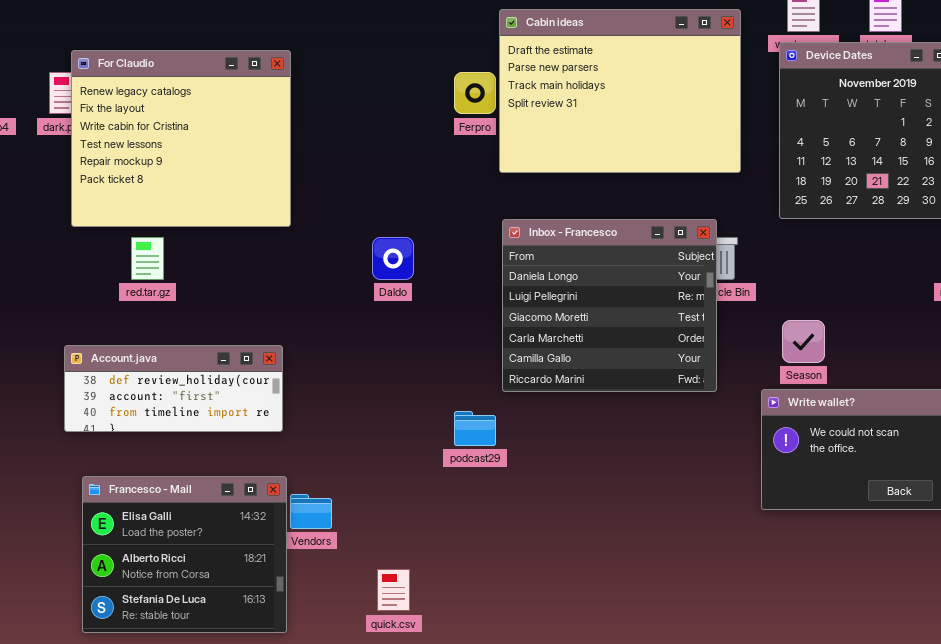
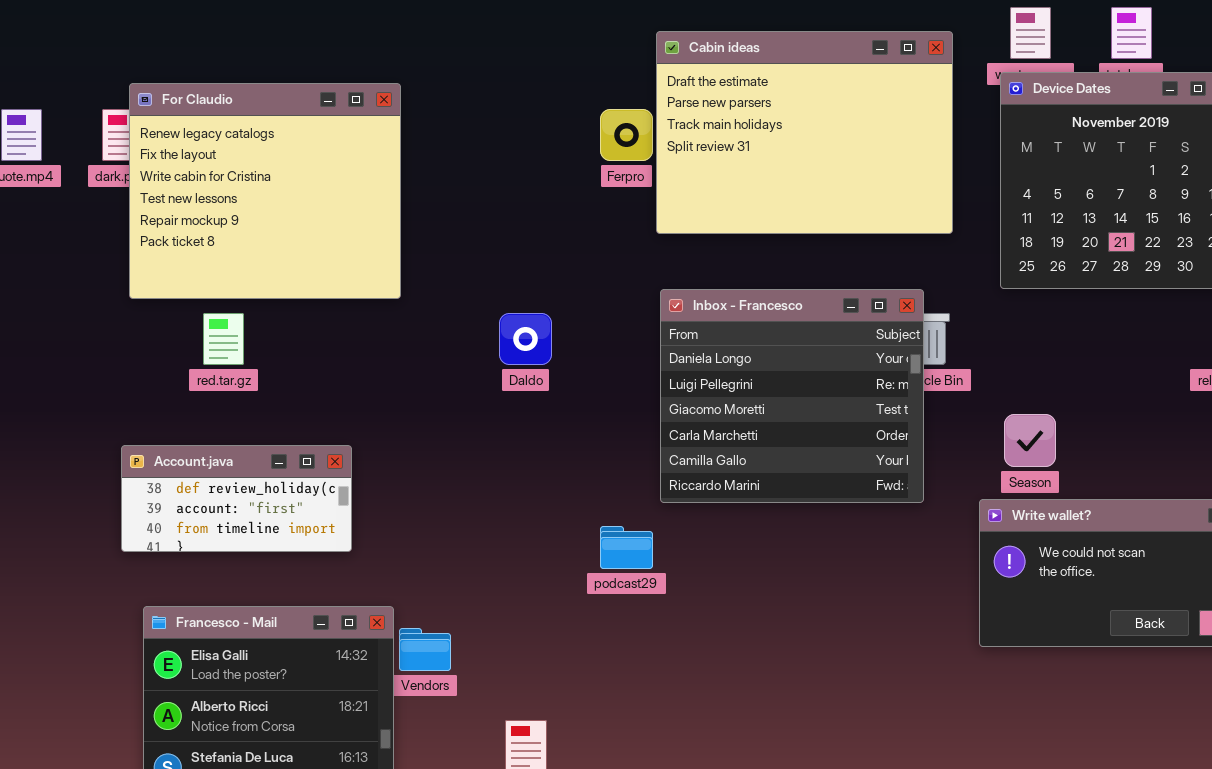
Account.java: [64,345,283,432] -> [121,445,352,552], resized

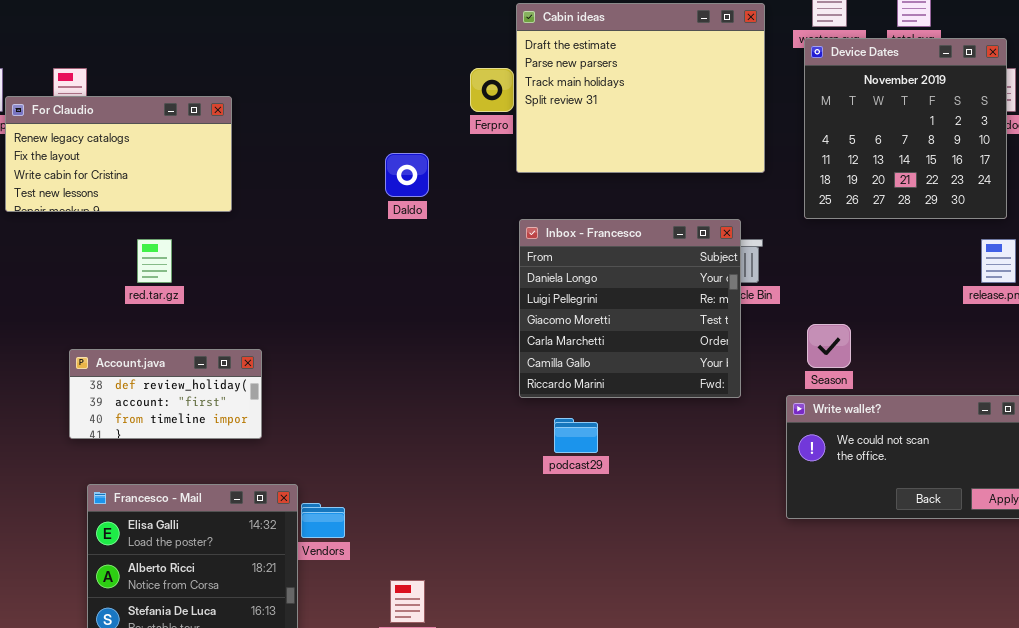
For Claudio: [129,83,401,299] -> [5,96,232,212], moved, resized
Daldo: [499,313,552,365] -> [385,153,429,197], moved
podcast29: [600,526,653,569] -> [554,418,598,453], moved

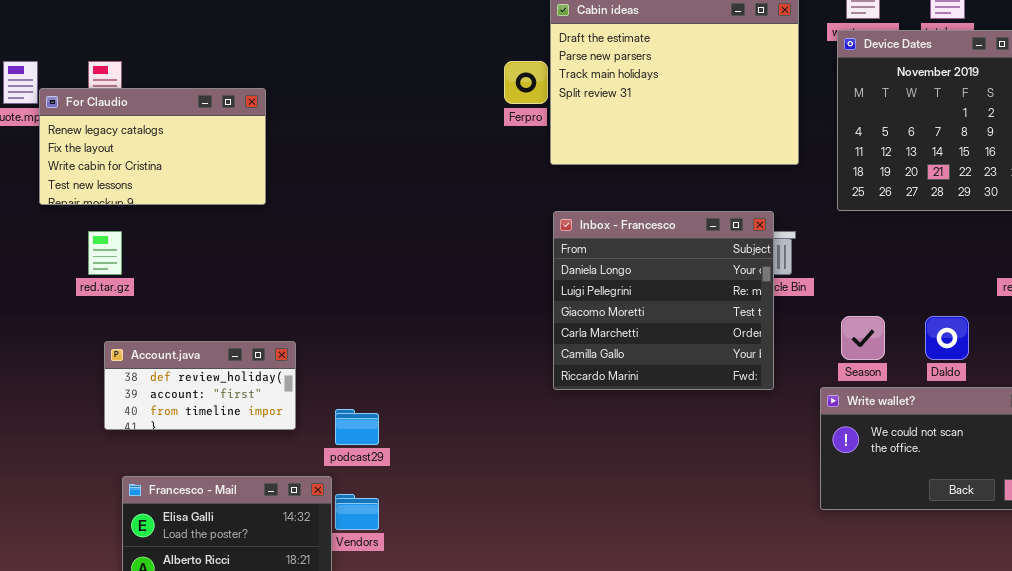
Daldo: [385,153,429,197] -> [925,316,969,360], moved
red.tar.gz: [137,239,172,283] -> [88,231,122,275], moved
podcast29: [554,418,598,453] -> [335,409,379,445], moved

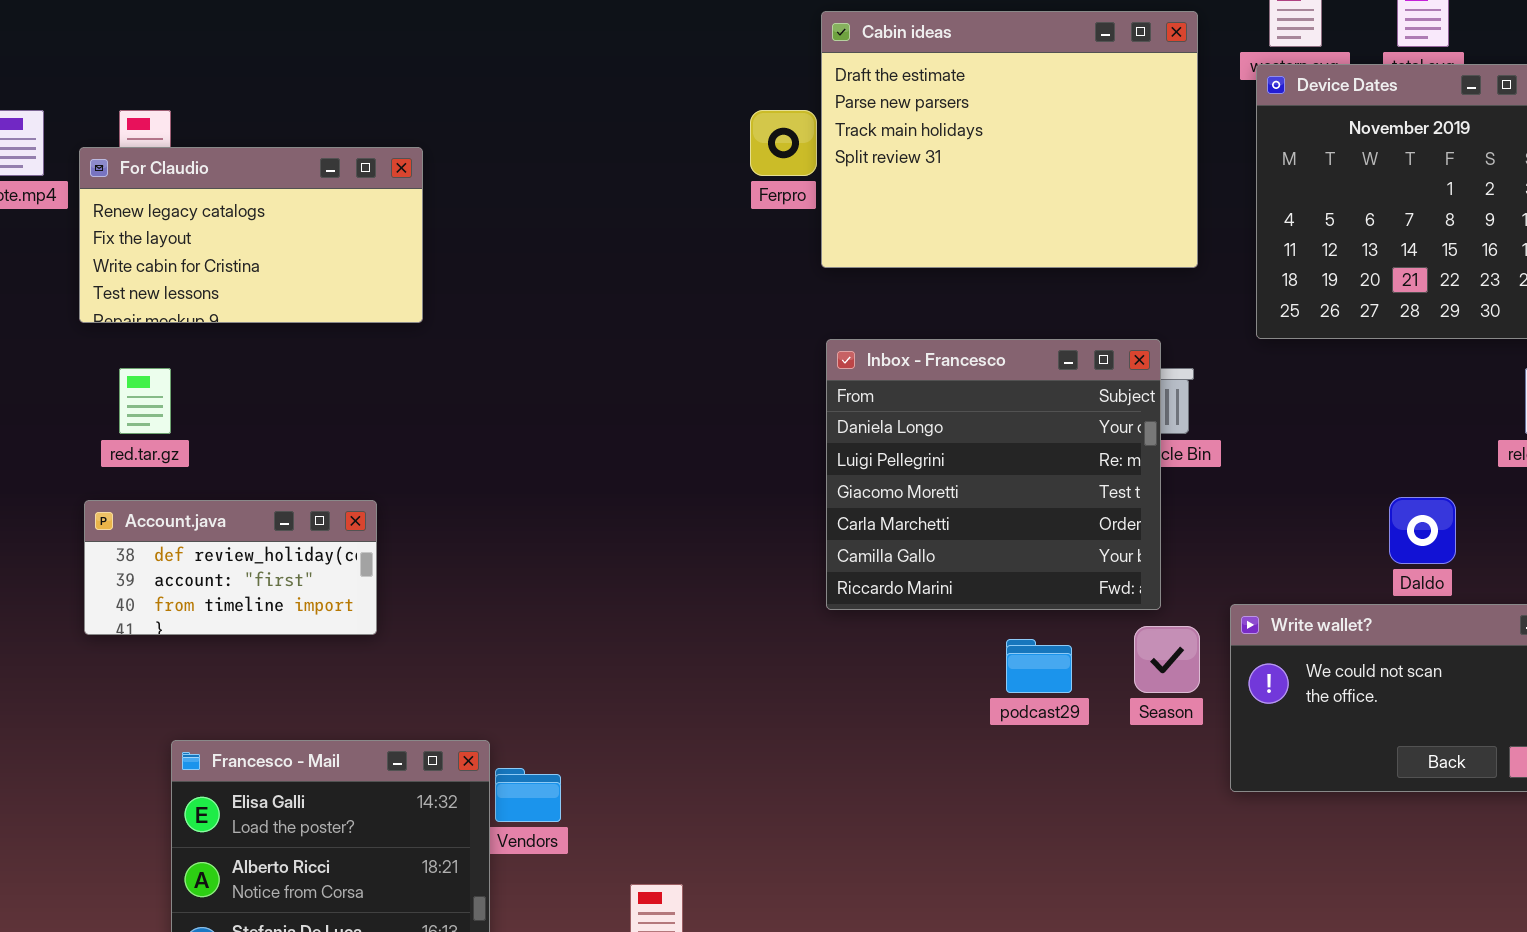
For Claudio: [39,88,266,205] -> [79,147,423,323], moved
Season: [841,316,885,360] -> [1134,626,1200,693], moved
Account.java: [104,341,296,430] -> [84,500,377,635], moved
podcast29: [335,409,379,445] -> [1006,639,1072,693], moved

